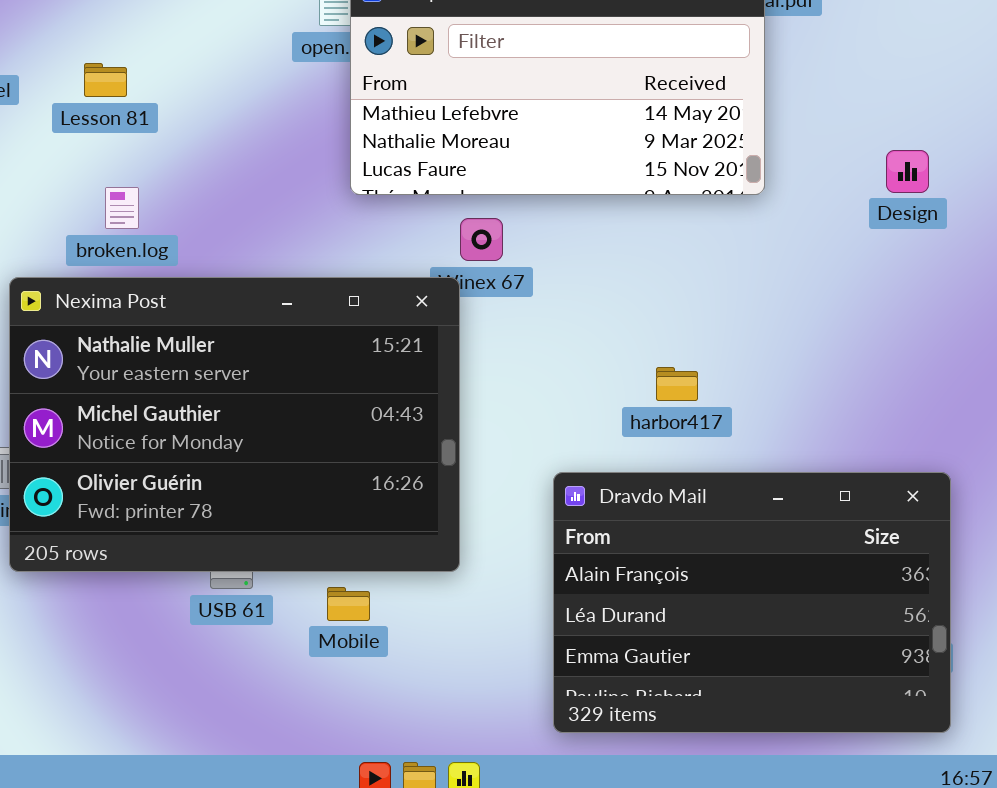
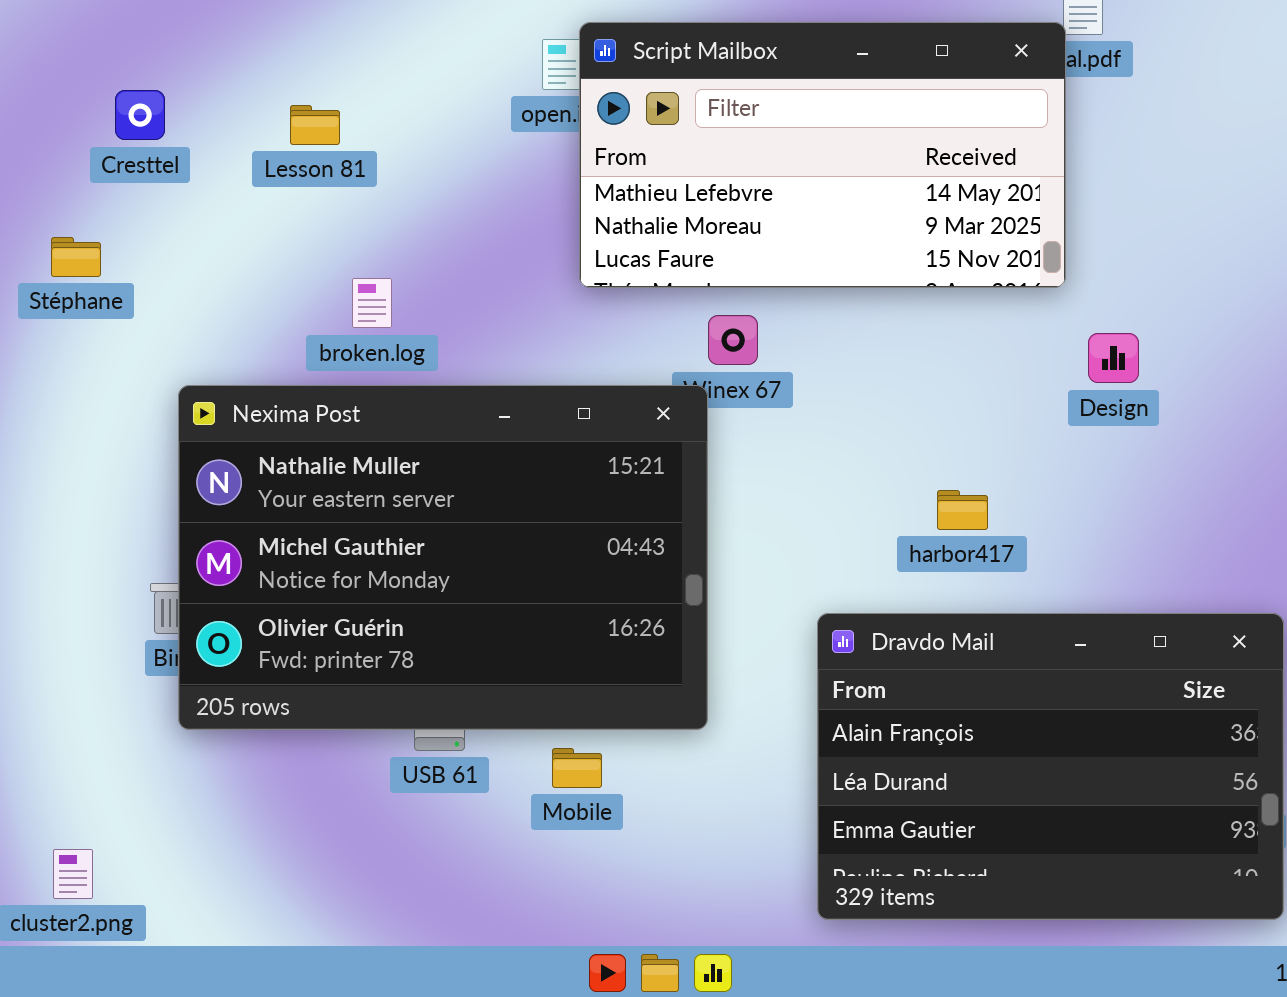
Lesson 81: [84,63,127,97] -> [290,105,340,145], moved
Design: [886,150,929,193] -> [1088,333,1139,383], moved
broken.log: [105,187,139,229] -> [352,278,392,328], moved

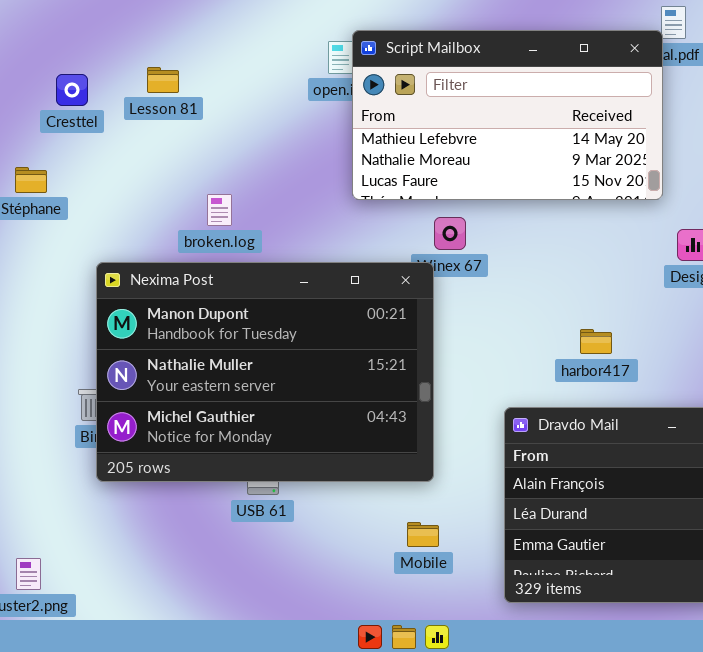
Lesson 81: [290,105,340,145] -> [147,67,179,93], moved
Nexima Post: [178,385,708,730] -> [96,262,434,482], scrolled up 1 row
Mobile: [552,748,602,788] -> [407,522,439,547], moved

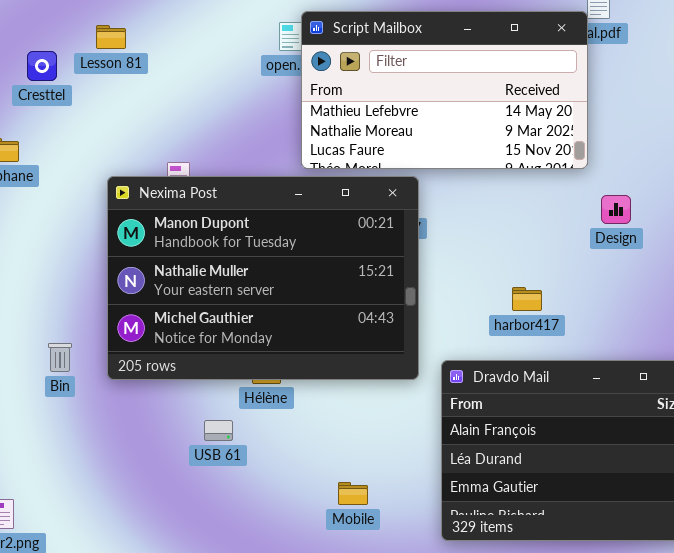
Lesson 81: [147,67,179,93] -> [96,25,126,49], moved
Nexima Post: [96,262,434,482] -> [107,176,419,380], moved
Mobile: [407,522,439,547] -> [338,482,368,505], moved

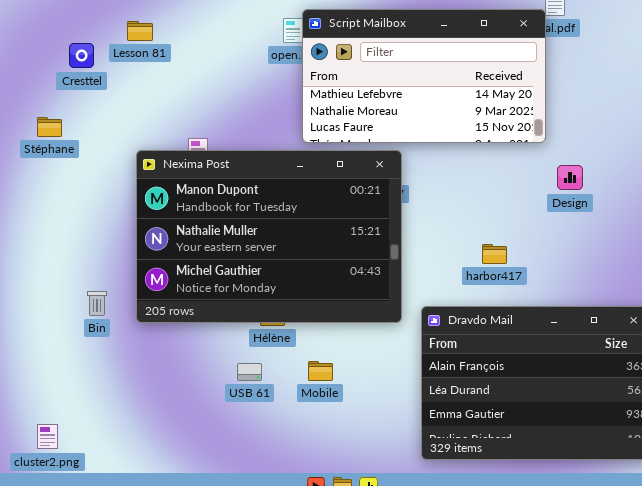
USB 61: [204,420,233,441] -> [237,363,262,381], moved
Mobile: [338,482,368,505] -> [308,361,333,381], moved

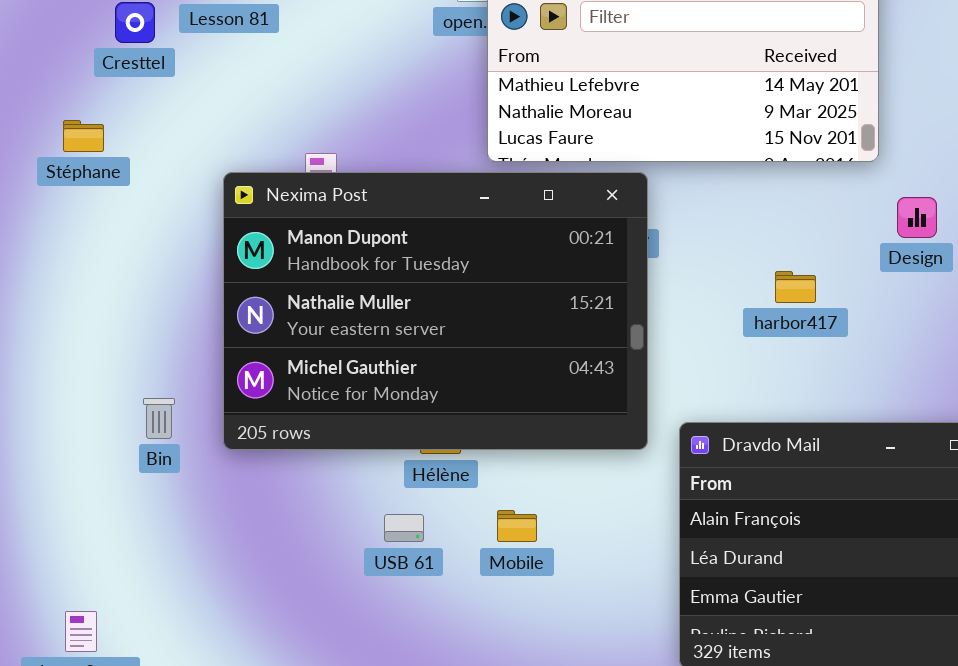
harbor417: [482,244,507,264] -> [775,271,816,303], moved

